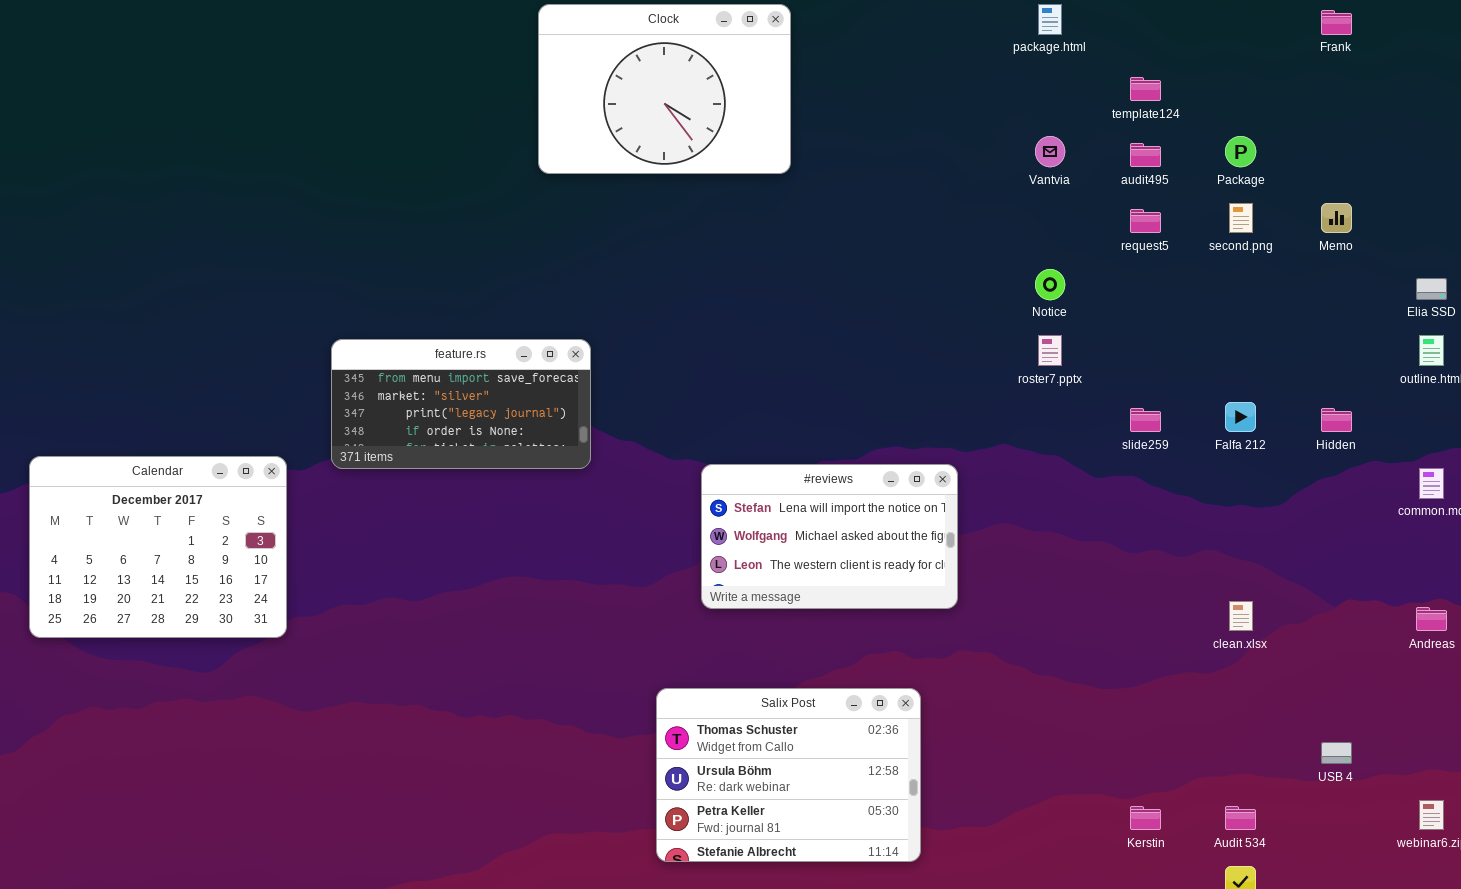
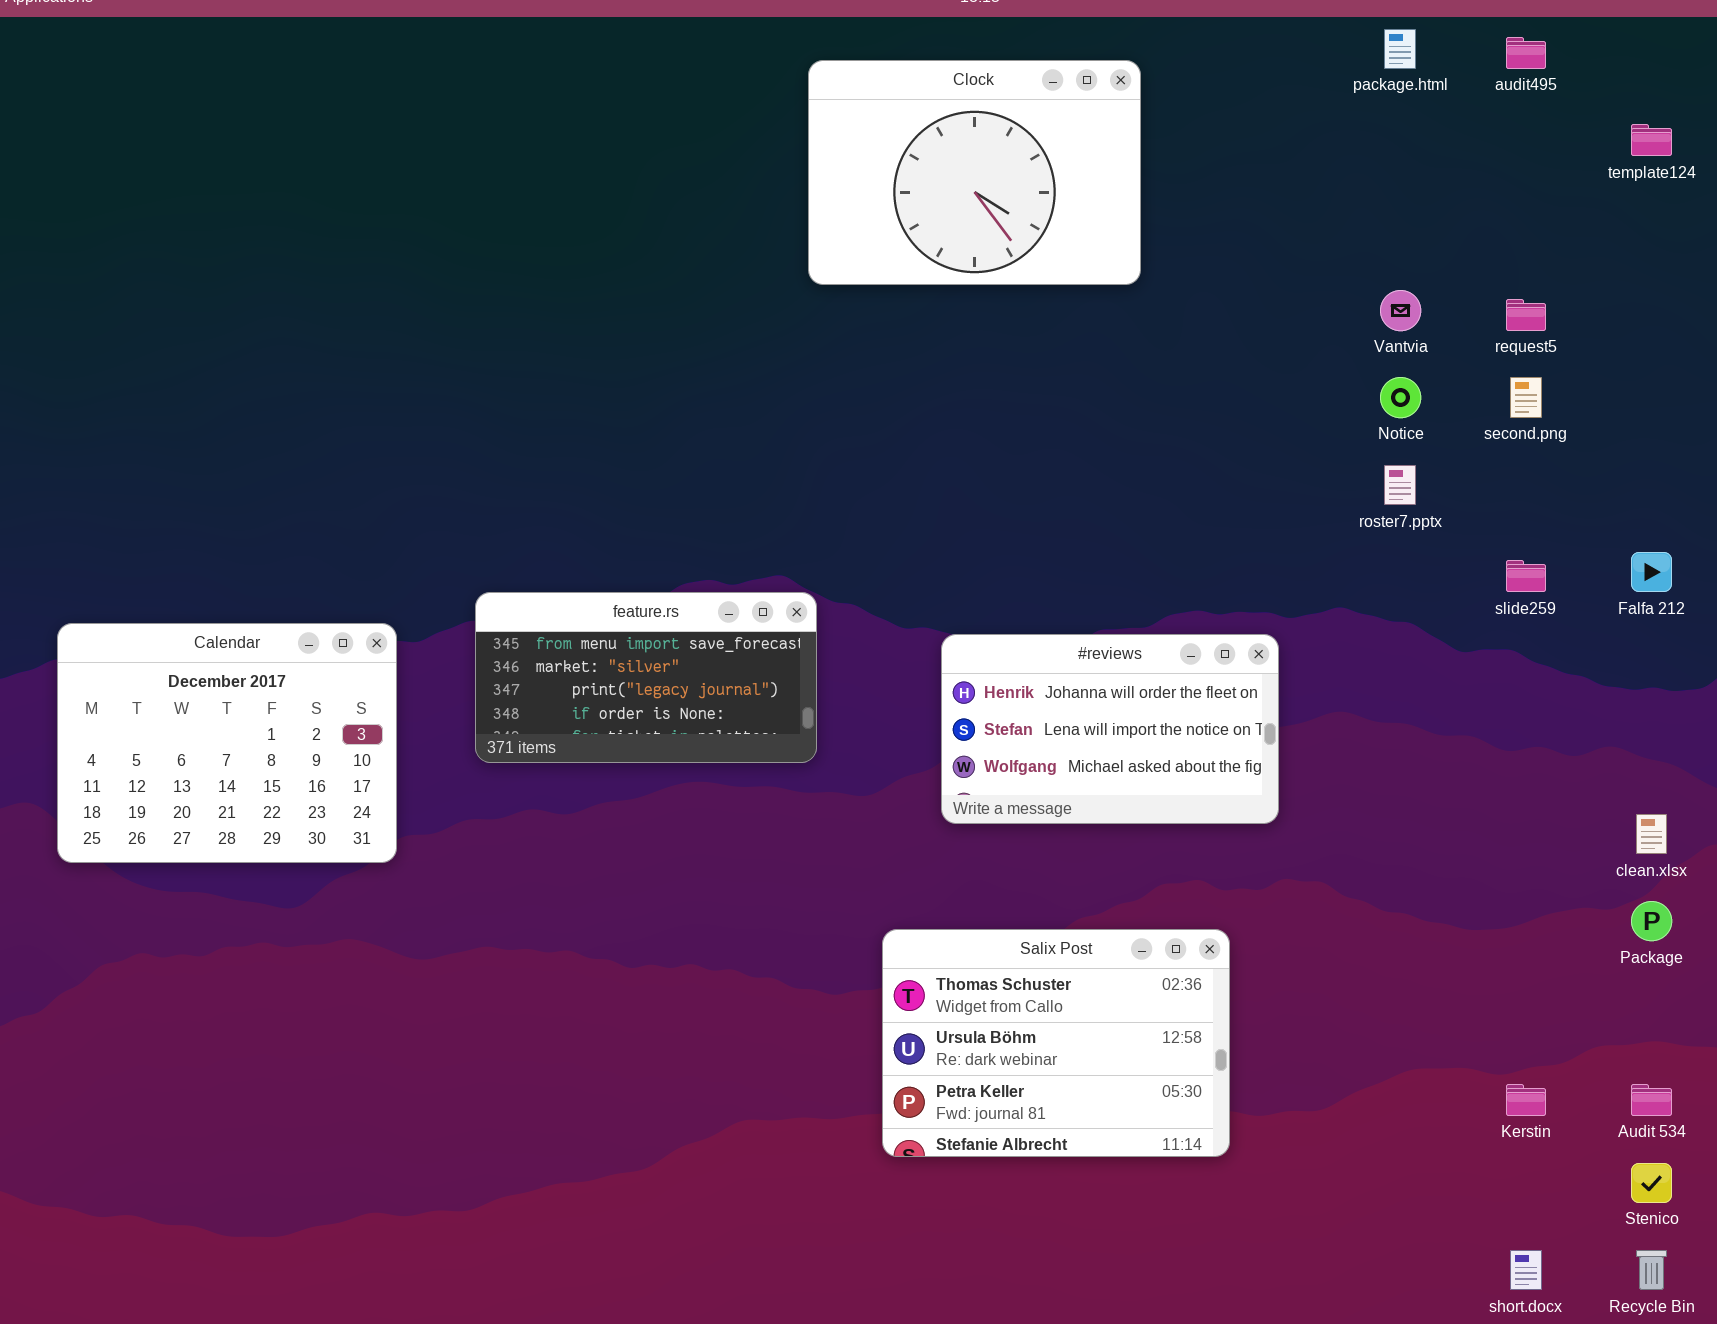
Clock: [538,4,791,174] -> [808,60,1141,285], moved
template124: [1130,77,1161,101] -> [1631,124,1672,156], moved
Vantvia: [1035,136,1065,167] -> [1380,290,1421,331], moved
Package: [1225,136,1256,167] -> [1631,901,1672,941], moved
audit495: [1130,143,1161,167] -> [1506,37,1546,69], moved
second.png: [1229,203,1253,233] -> [1510,377,1542,418], moved
feature.rs: [331,339,591,469] -> [475,592,817,763], moved
#reviews: [701,464,958,609] -> [941,634,1279,824], scrolled up 1 row

